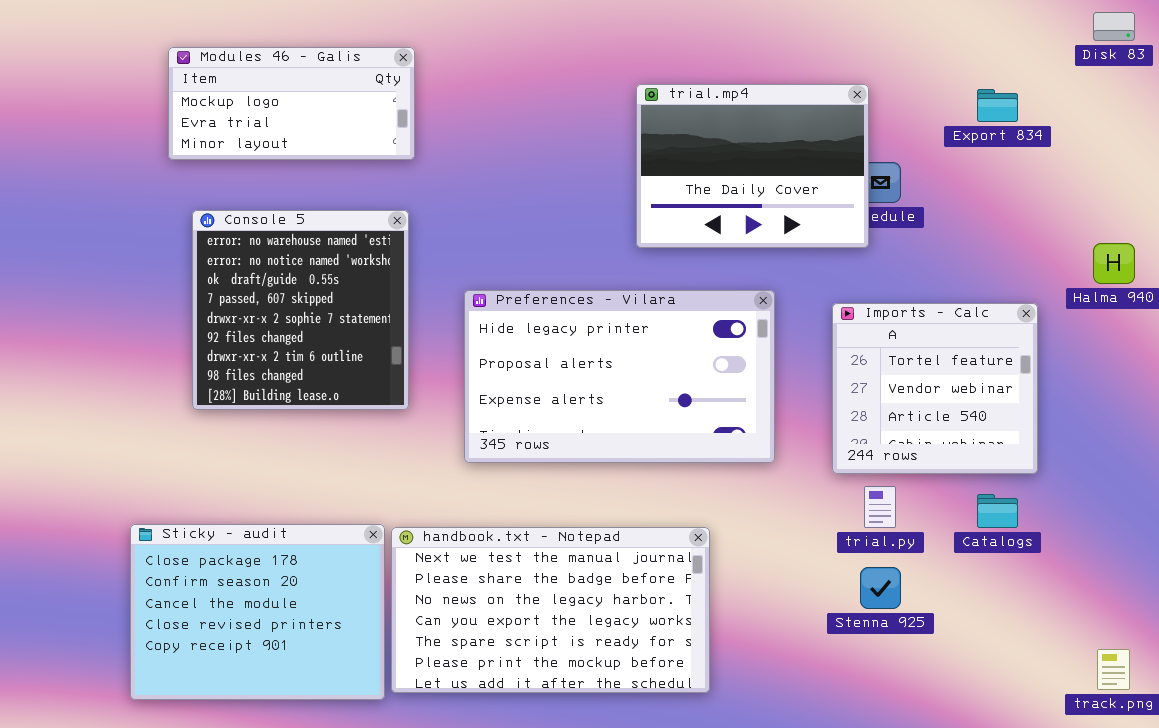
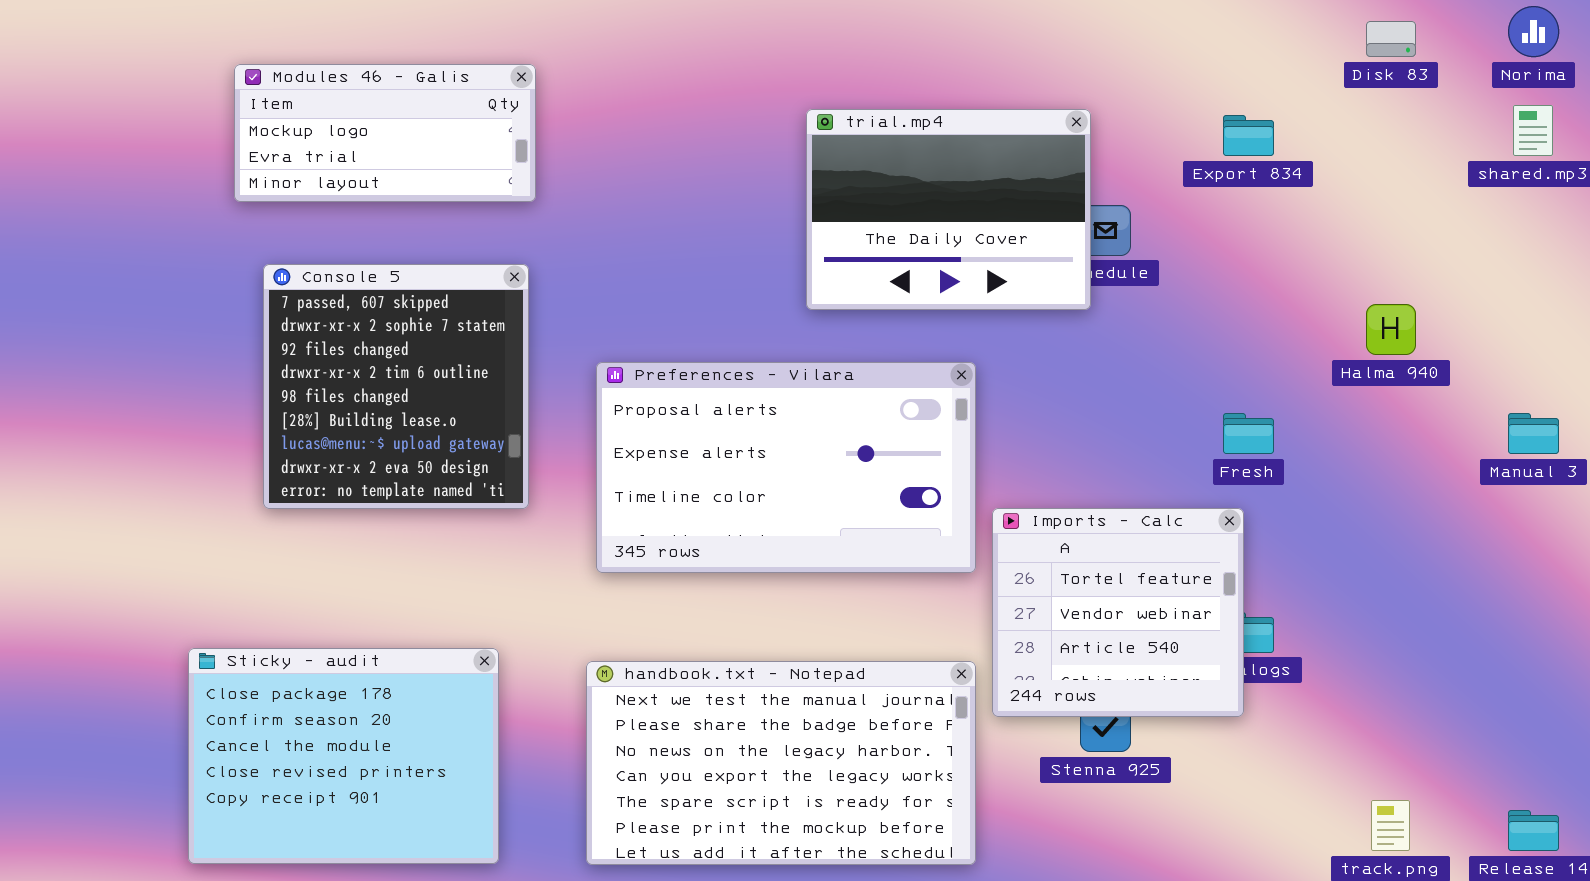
Console 5: [192,210,409,410] -> [263,264,529,509], scrolled down 3 rows
Preferences - Vilara: [464,290,775,463] -> [596,362,976,573], scrolled down 1 row
Imports - Calc: [832,303,1038,474] -> [992,508,1244,717], moved
handbook.txt - Notepad: [391,527,710,693] -> [586,661,976,865], moved

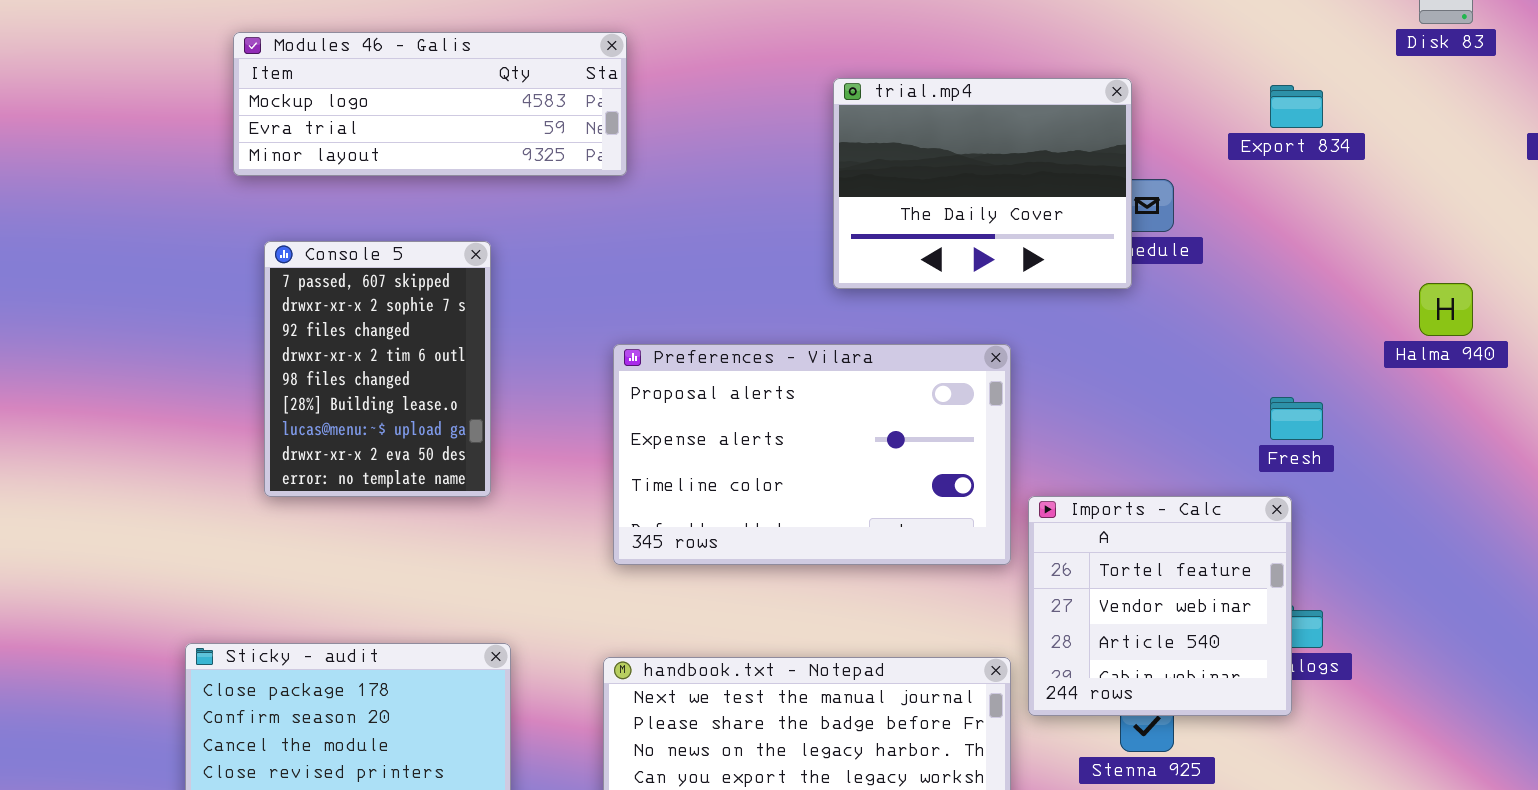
Modules 46 - Galis: [234,64,536,202] -> [233,32,627,176], resized
Console 5: [263,264,529,509] -> [264,241,491,497], resized

